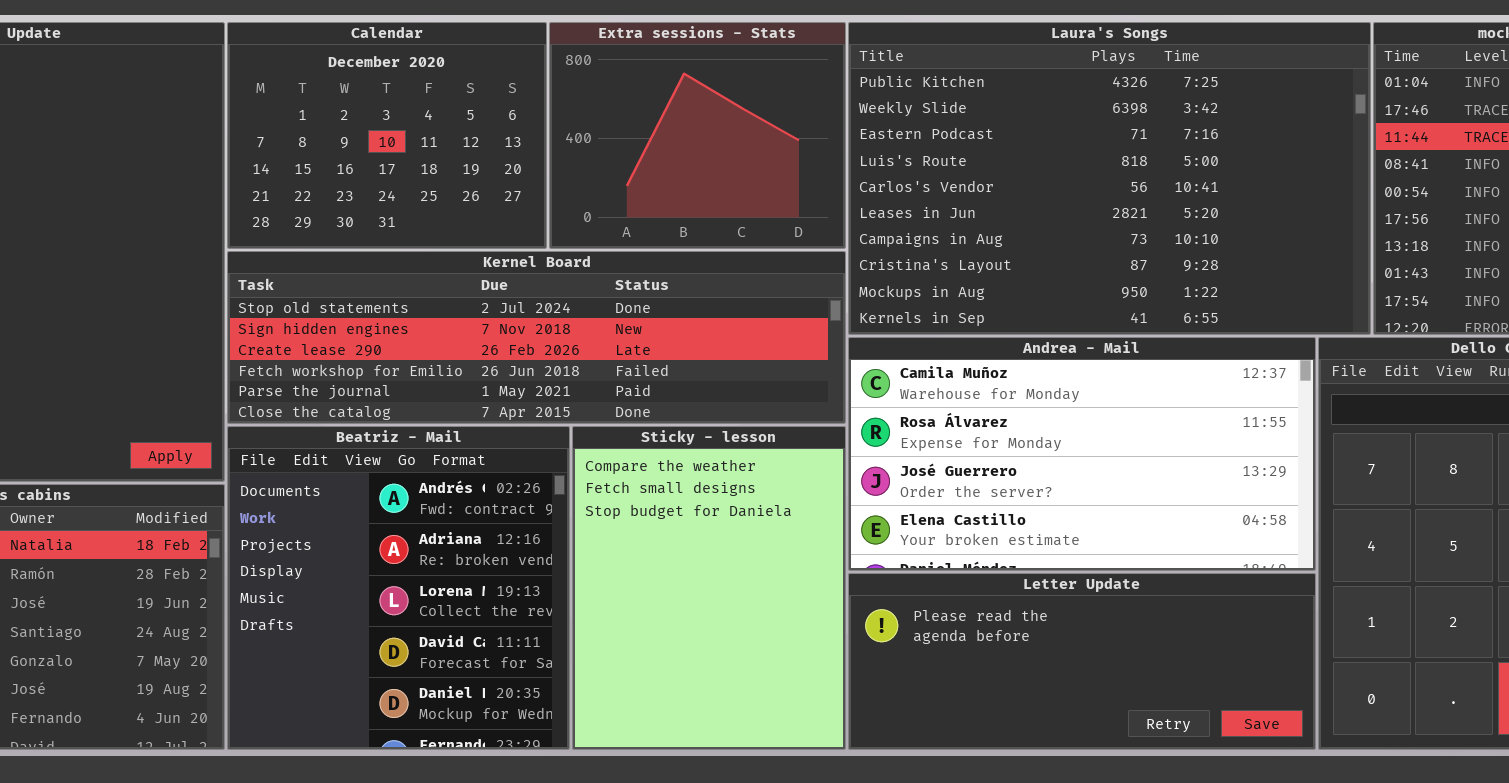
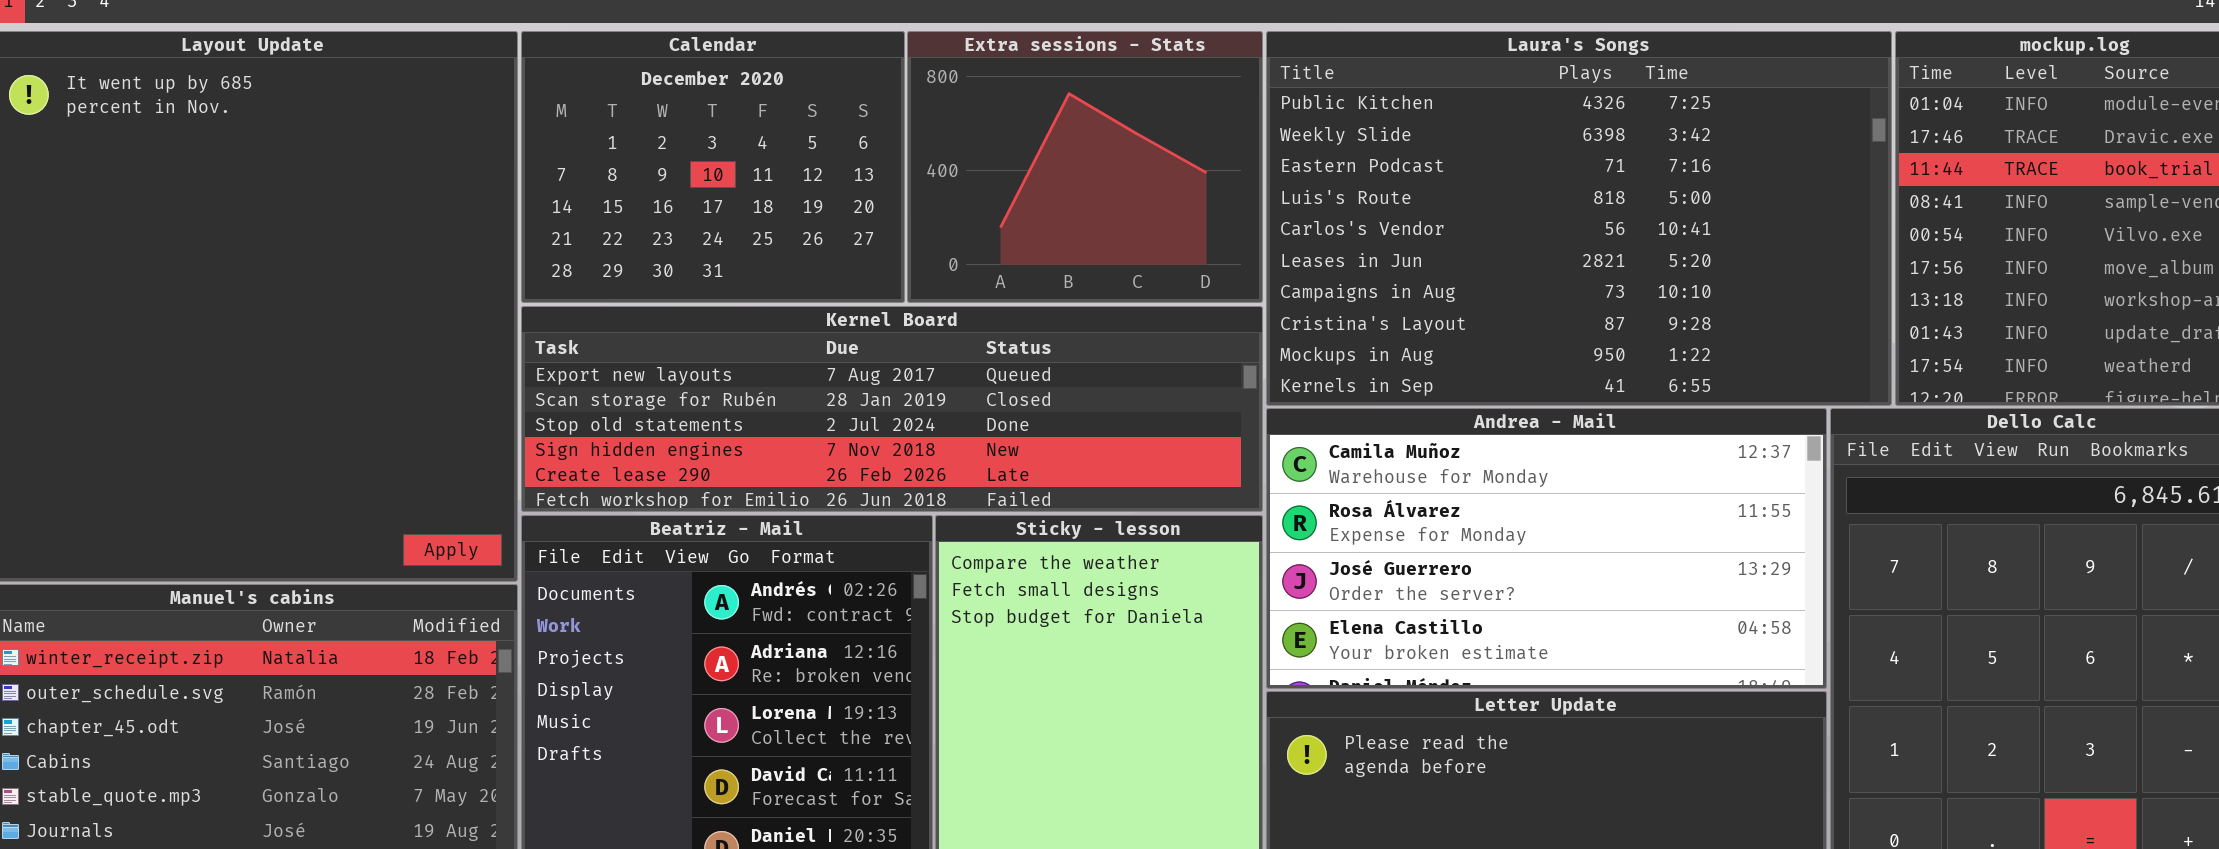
Kernel Board: [227,251,846,424] -> [521,306,1263,512], scrolled up 2 rows

